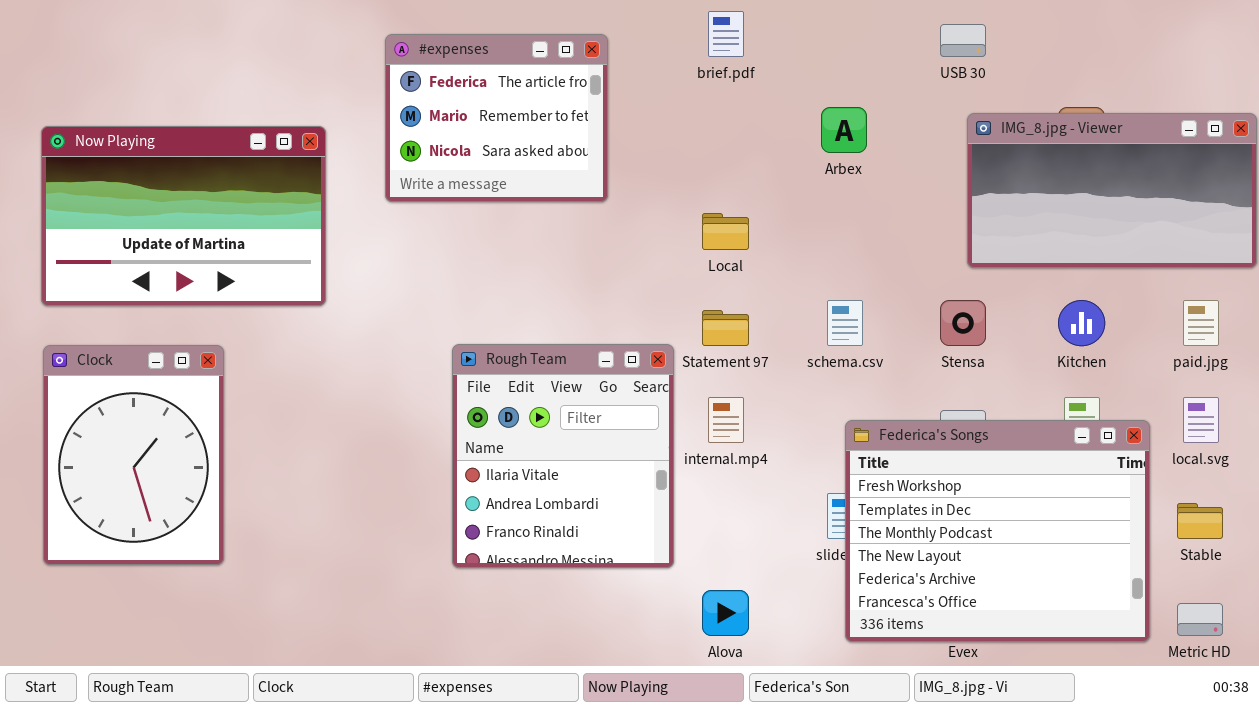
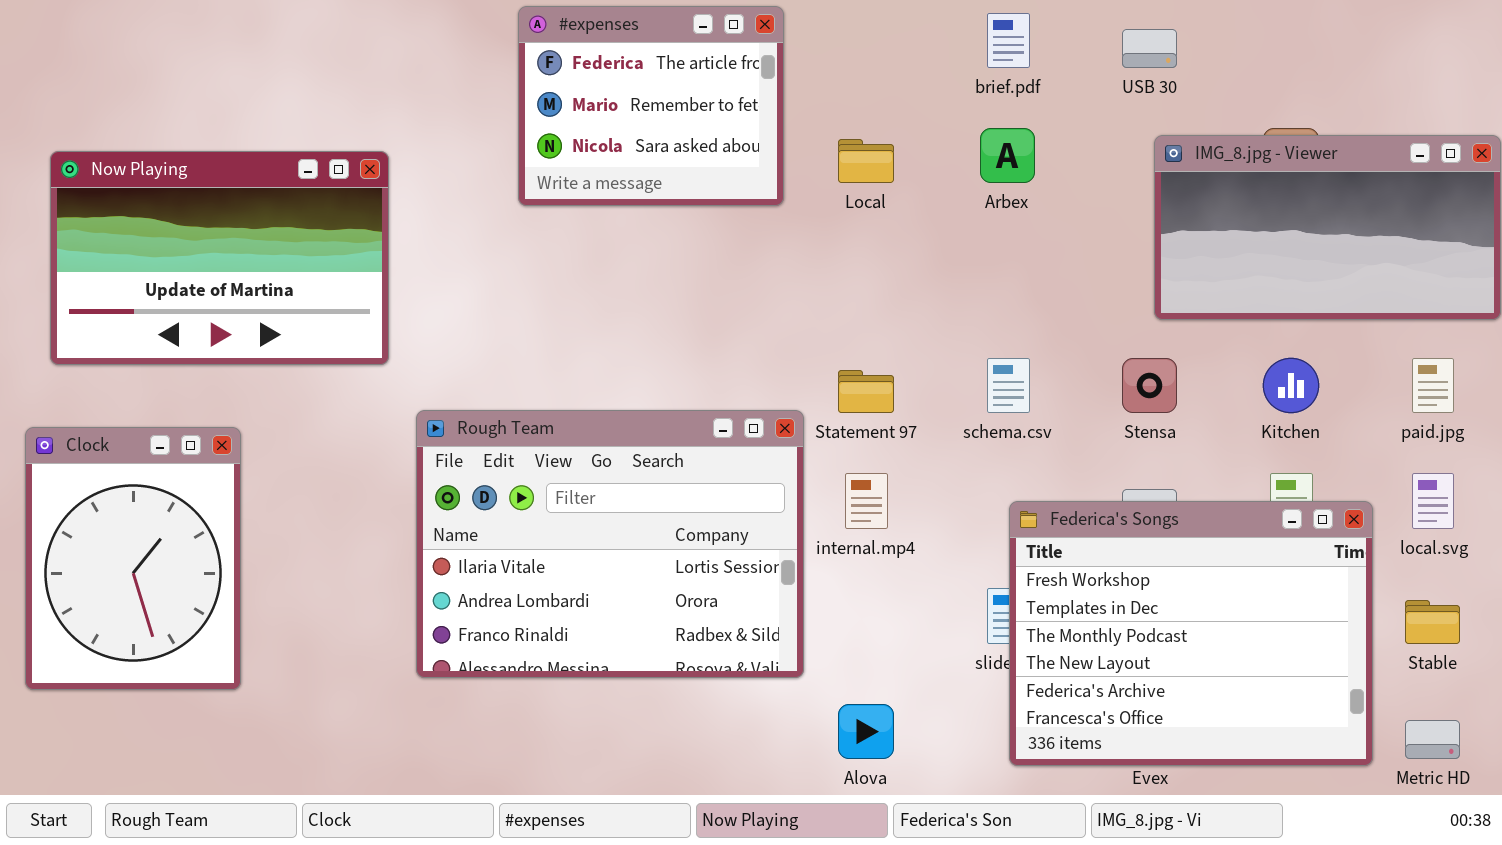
brief.pdf: [708,11,744,57] -> [987,13,1030,68], moved
#expenses: [385,34,608,202] -> [518,6,784,206], moved
Local: [702,213,749,250] -> [838,139,894,183], moved
Rough Team: [452,344,674,568] -> [416,410,804,678], resized
Clock: [43,345,224,565] -> [25,427,241,690], moved

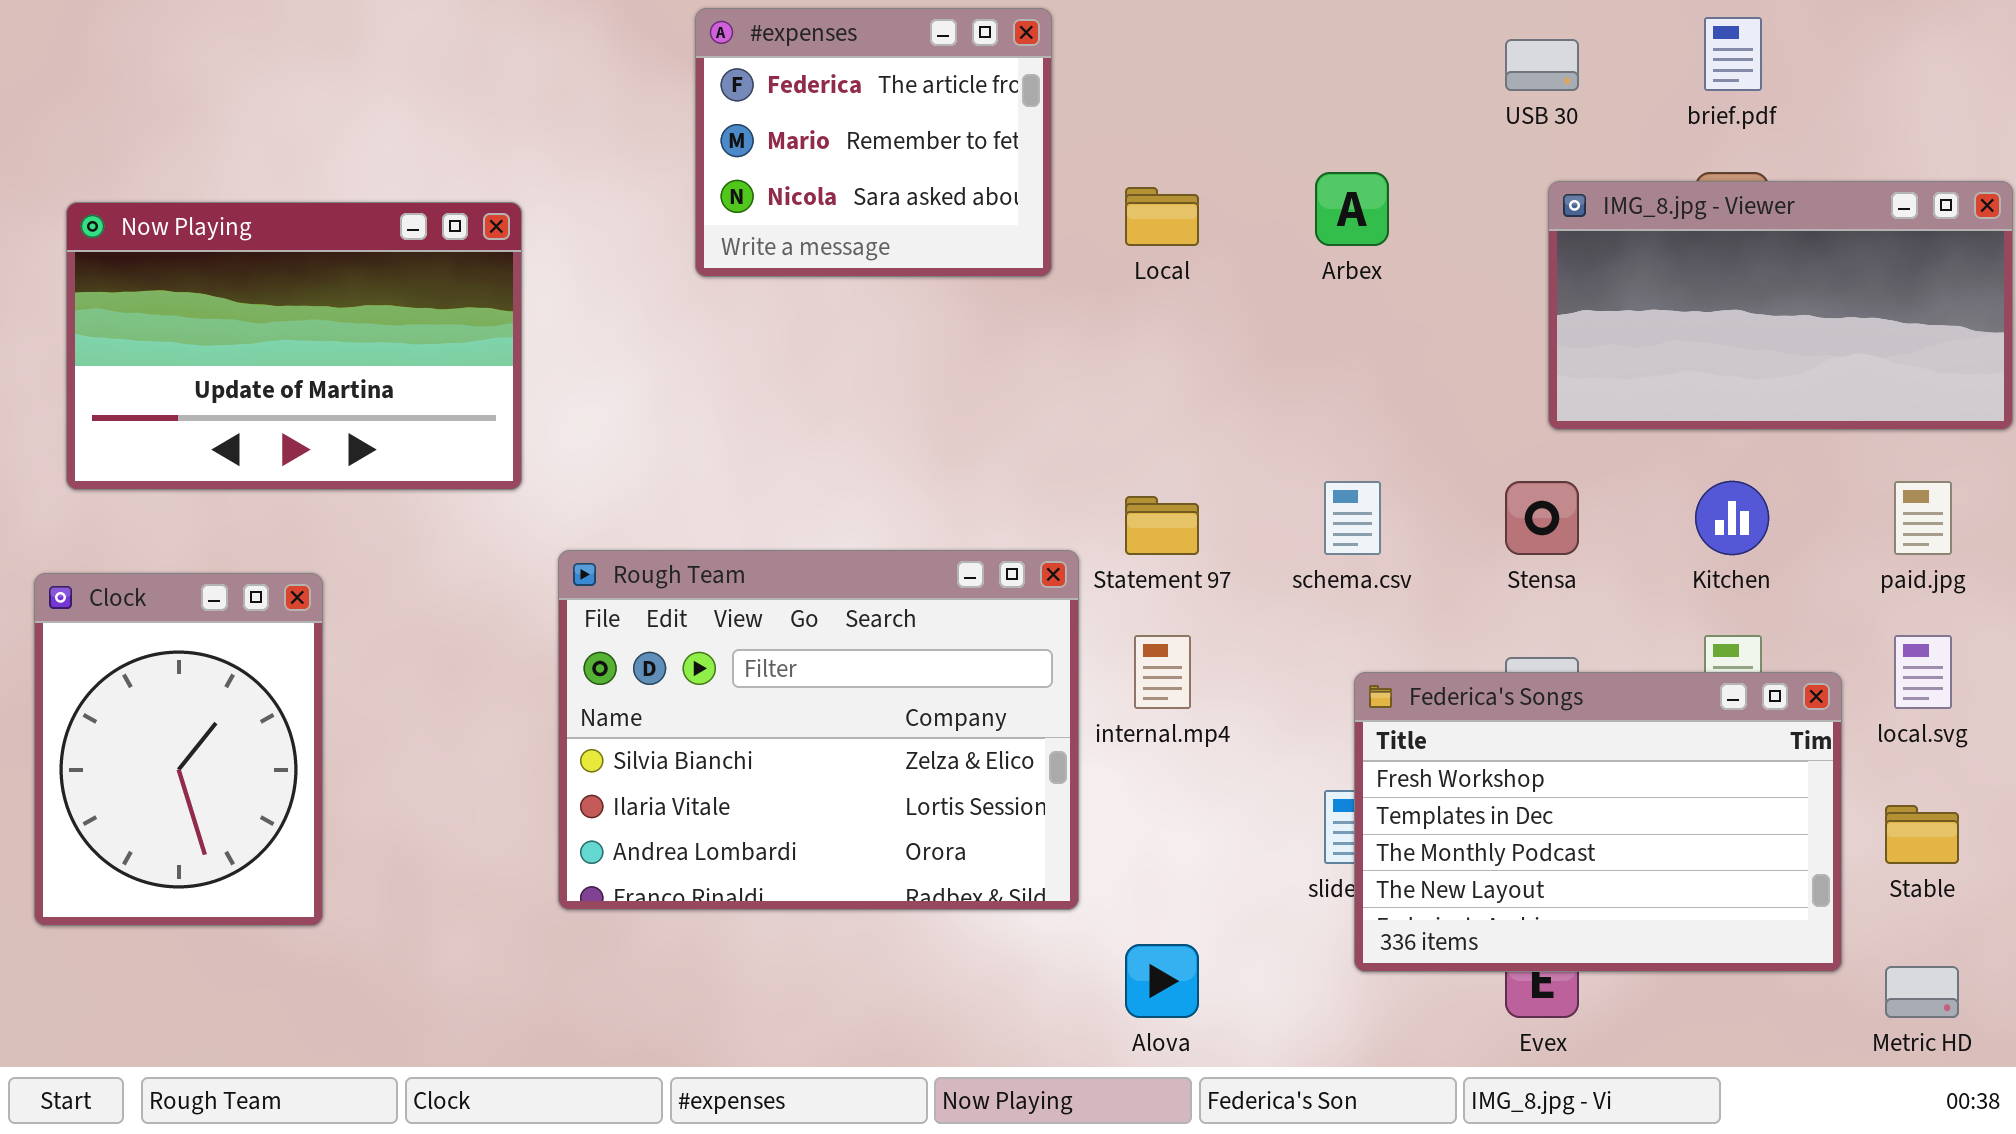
brief.pdf: [987,13,1030,68] -> [1704,17,1762,91], moved
Rough Team: [416,410,804,678] -> [558,550,1079,910], scrolled up 1 row
Federica's Songs: [1009,501,1373,766] -> [1354,672,1842,972], resized

